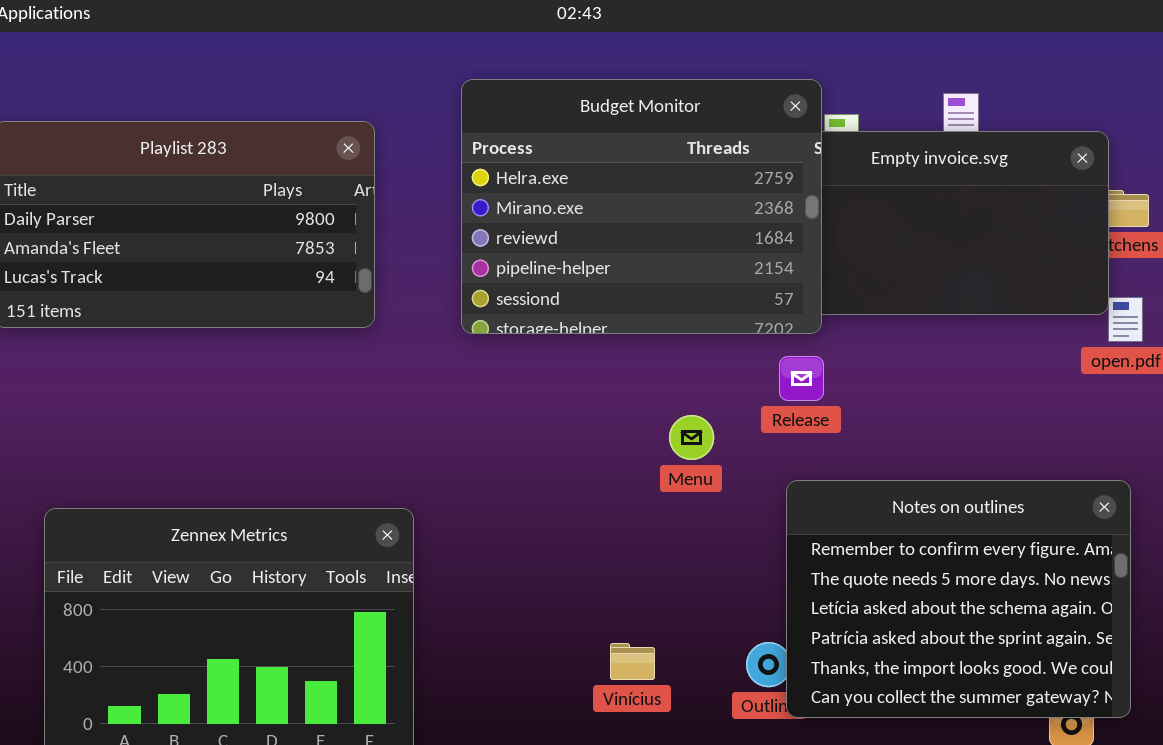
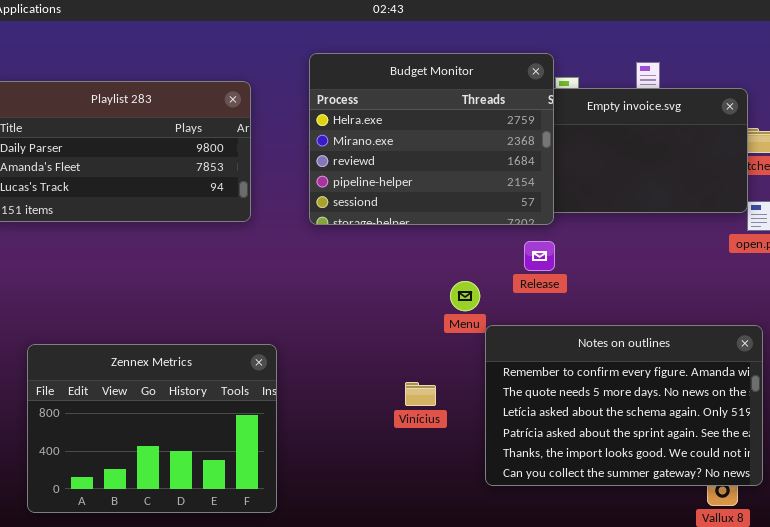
Notes on outlines: [786,480,1131,718] -> [485,325,763,486], resized
Vinícius: [610,643,655,680] -> [405,382,436,406], moved

